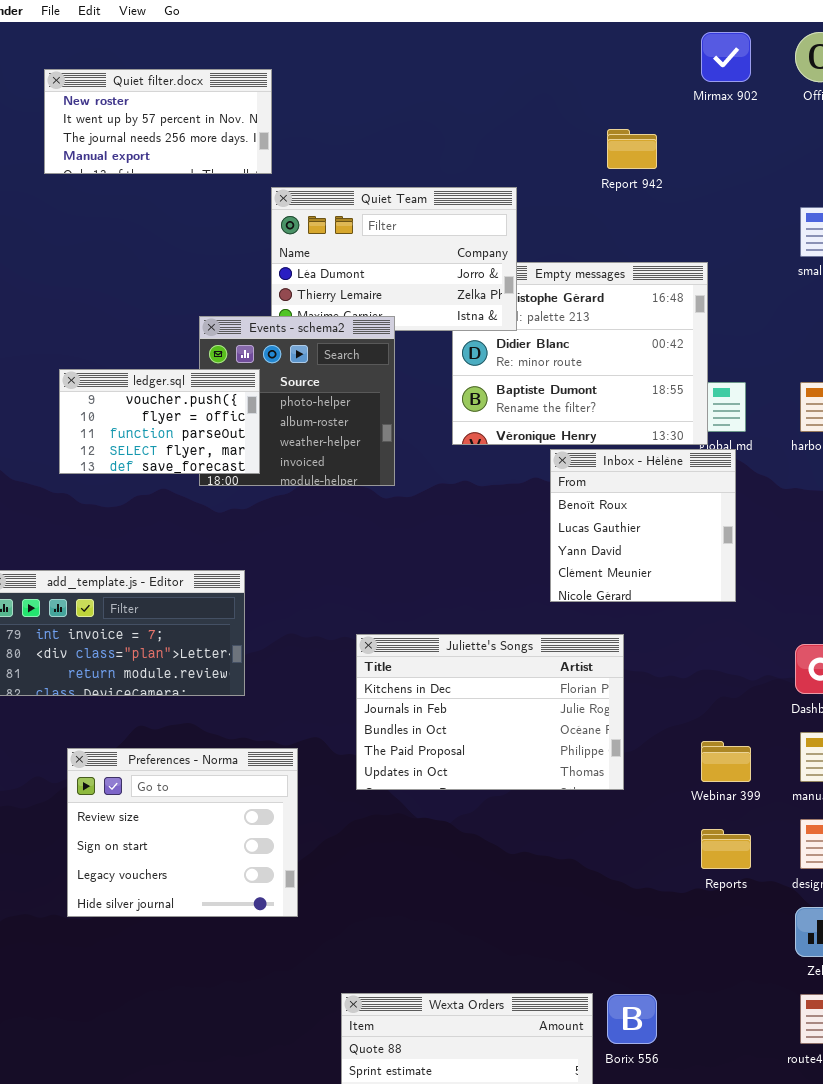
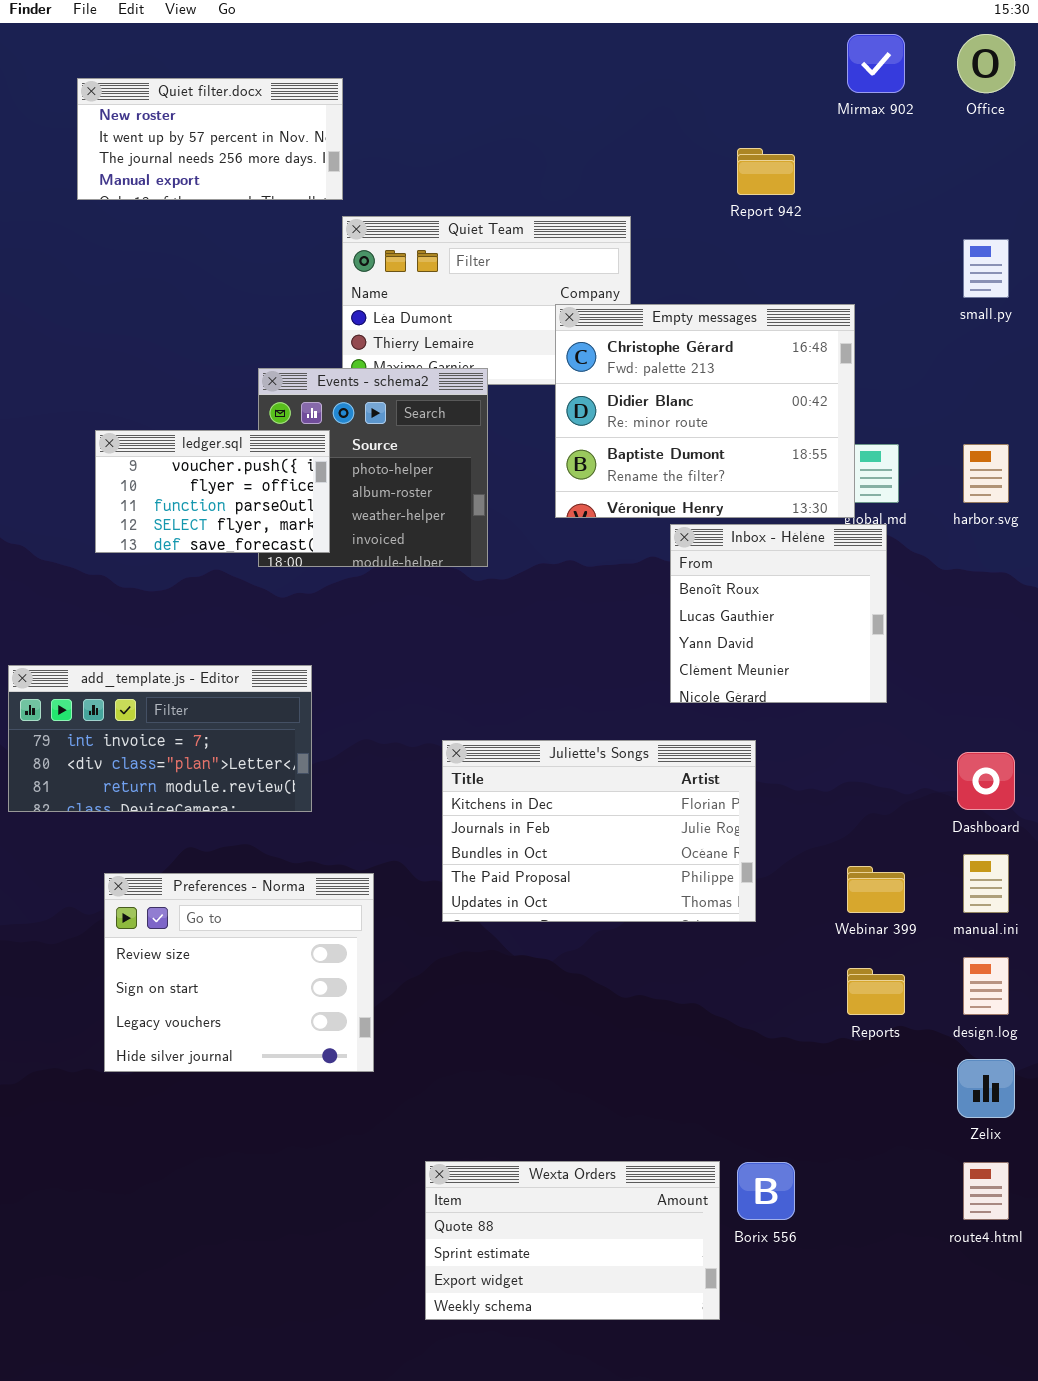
Empty messages: [452,262,708,445] -> [555,304,855,518], raised

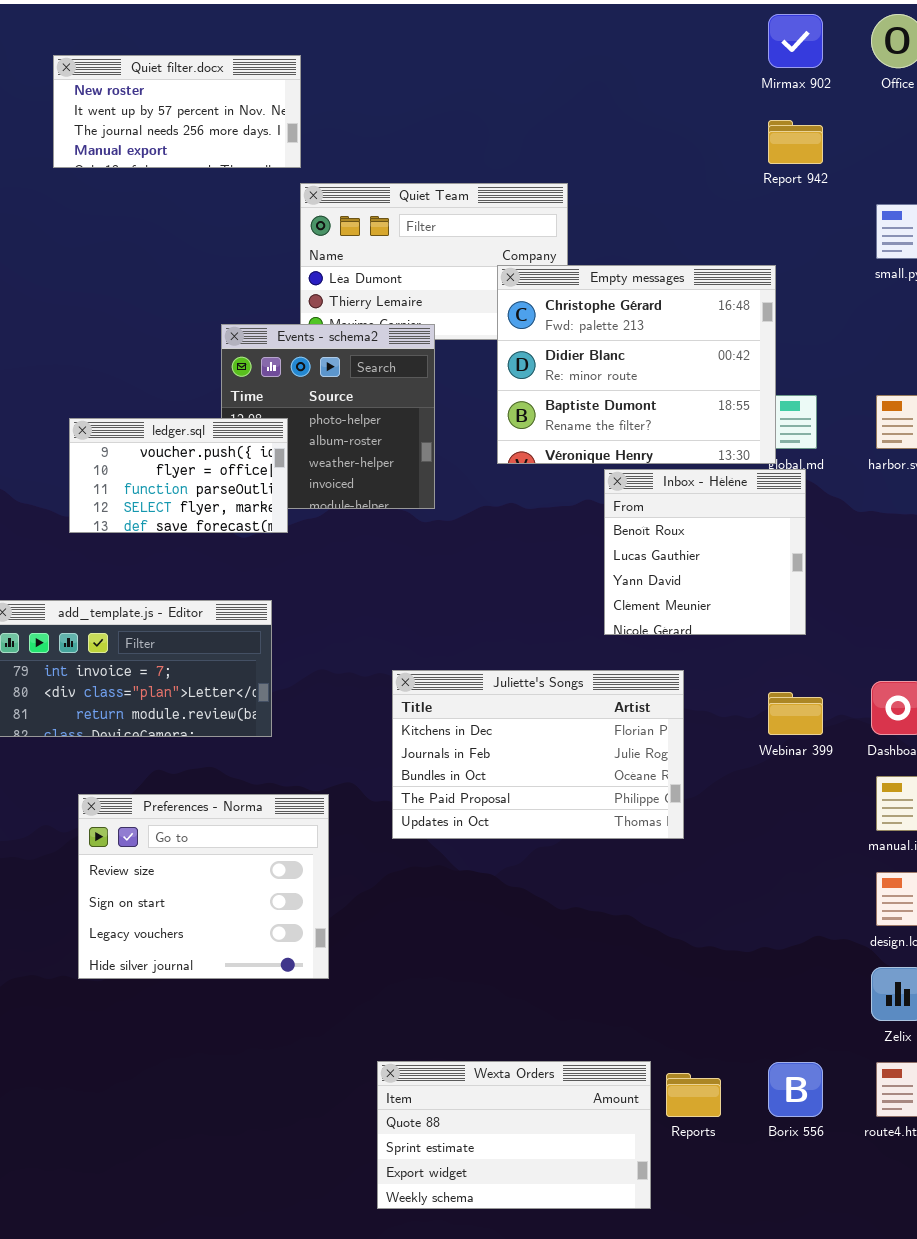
Report 942: [737,148,795,195] -> [768,120,823,164], moved
ledger.sql: [95,430,330,553] -> [69,418,288,533], moved
Webinar 399: [847,866,905,913] -> [768,692,823,735], moved
Reports: [847,968,905,1015] -> [666,1073,721,1117], moved
Borix 556: [737,1162,795,1220] -> [768,1062,823,1117], moved

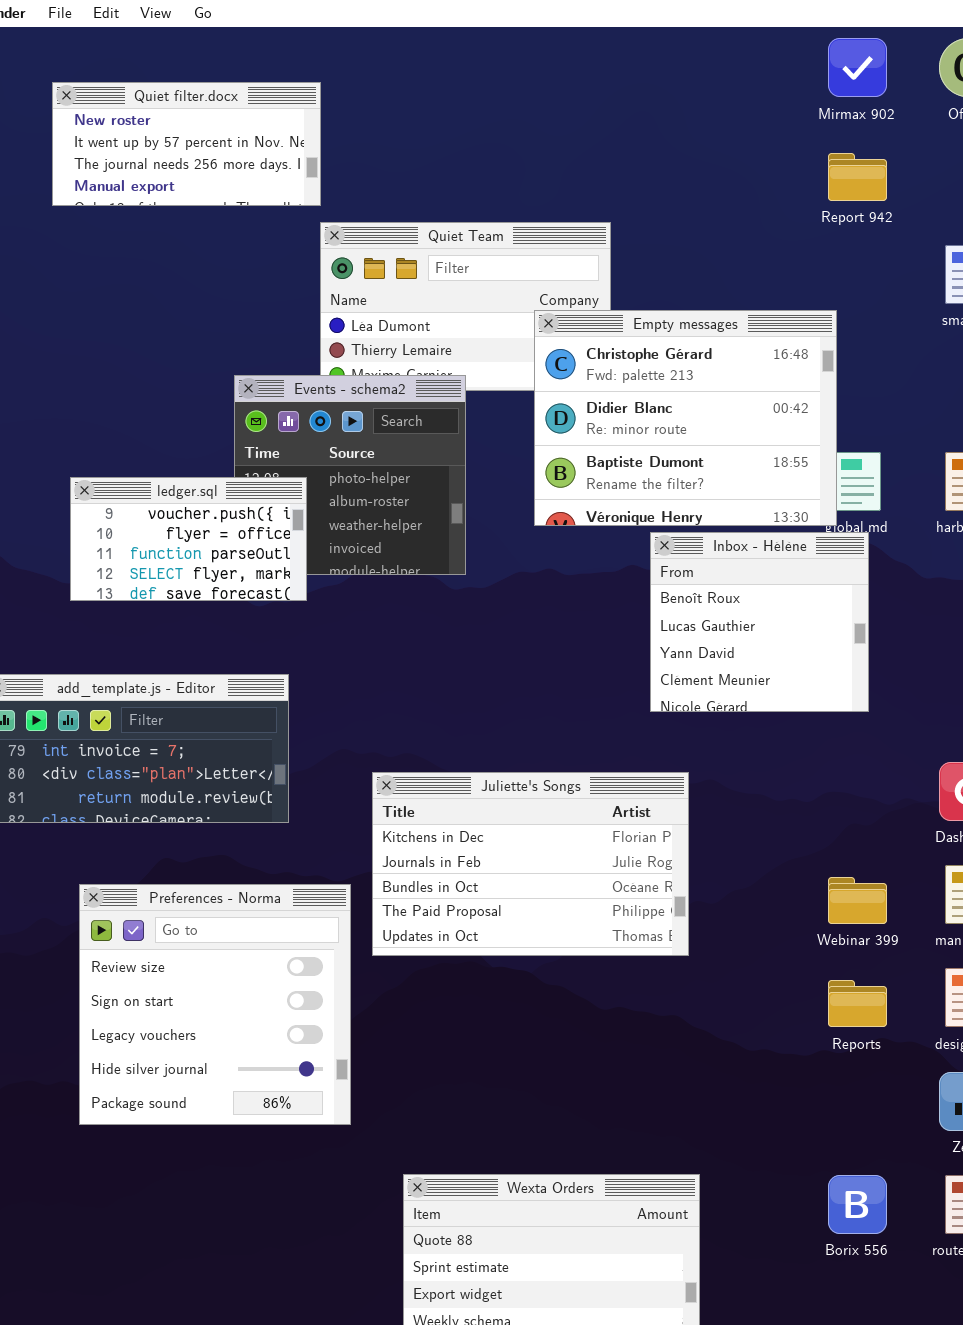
Juliette's Songs: [392,670,684,839] -> [372,772,689,956], moved
Webinar 399: [768,692,823,735] -> [828,877,887,924], moved
Preferences - Norma: [78,794,329,979] -> [79,884,351,1125], resized
Reports: [666,1073,721,1117] -> [828,980,887,1027], moved

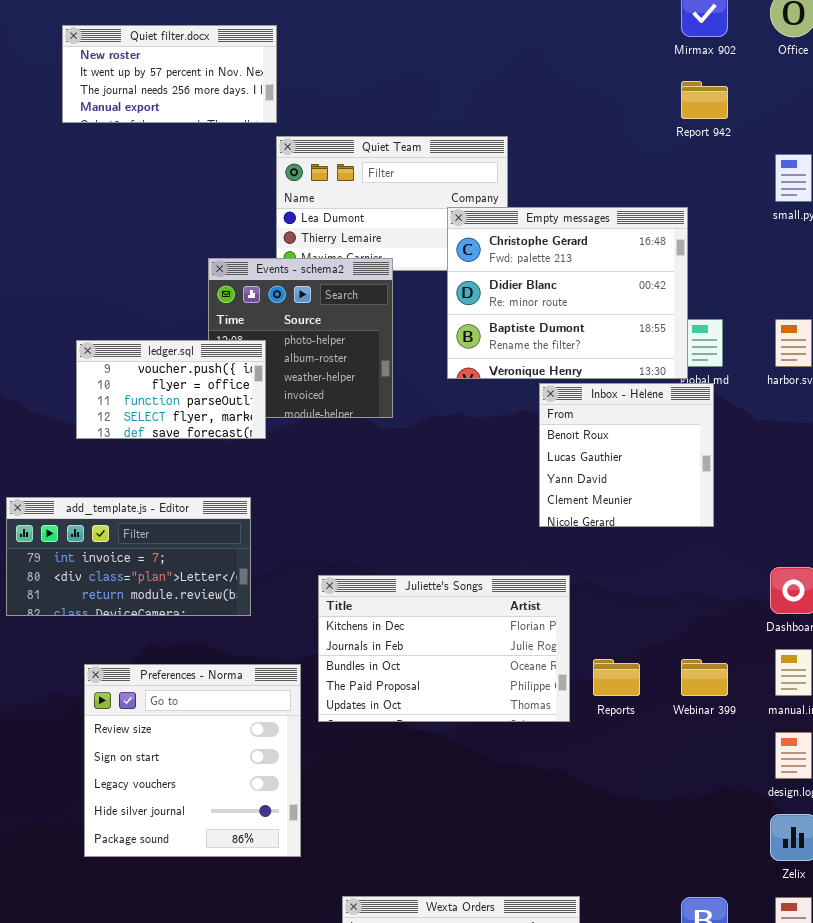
Reports: [828,980,887,1027] -> [593,659,640,696], moved

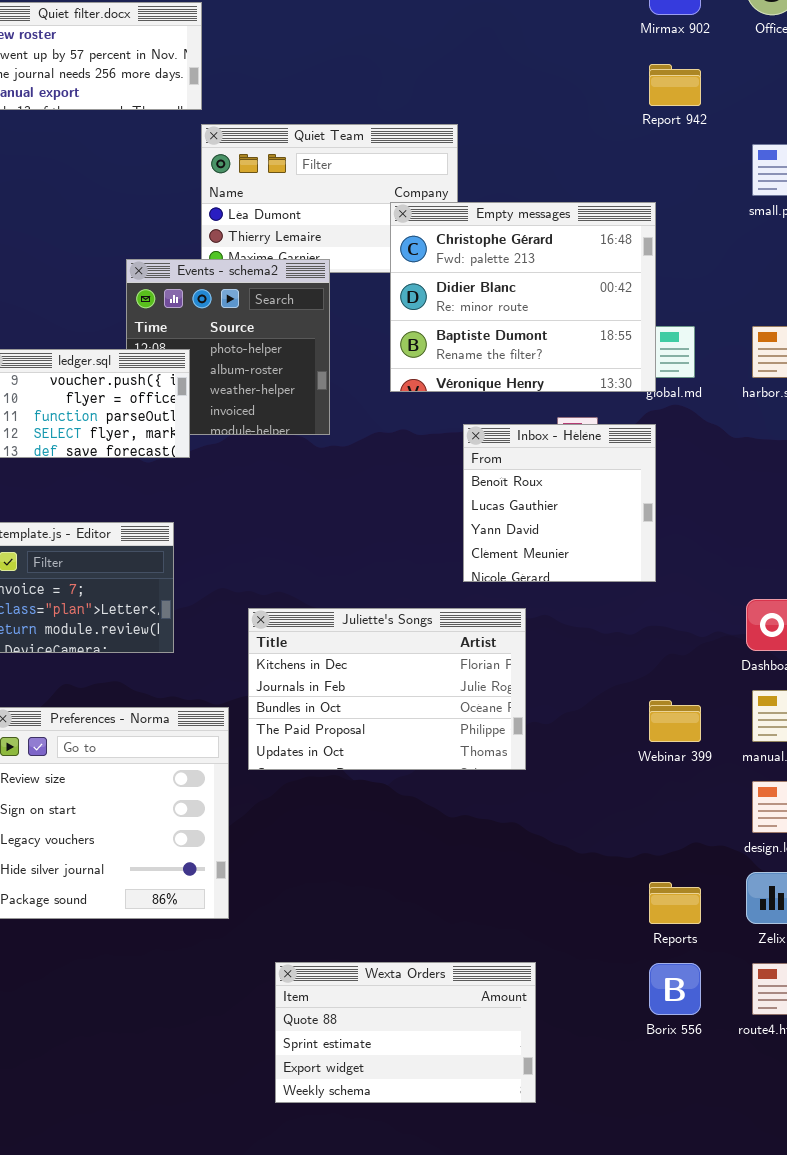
Inbox - Hélène: [539,383,714,527] -> [463,424,656,582], moved
Reports: [593,659,640,696] -> [649,882,701,924], moved

